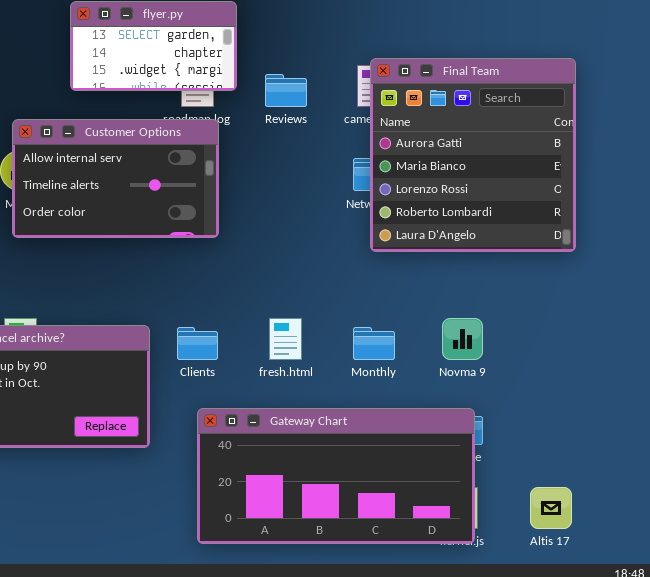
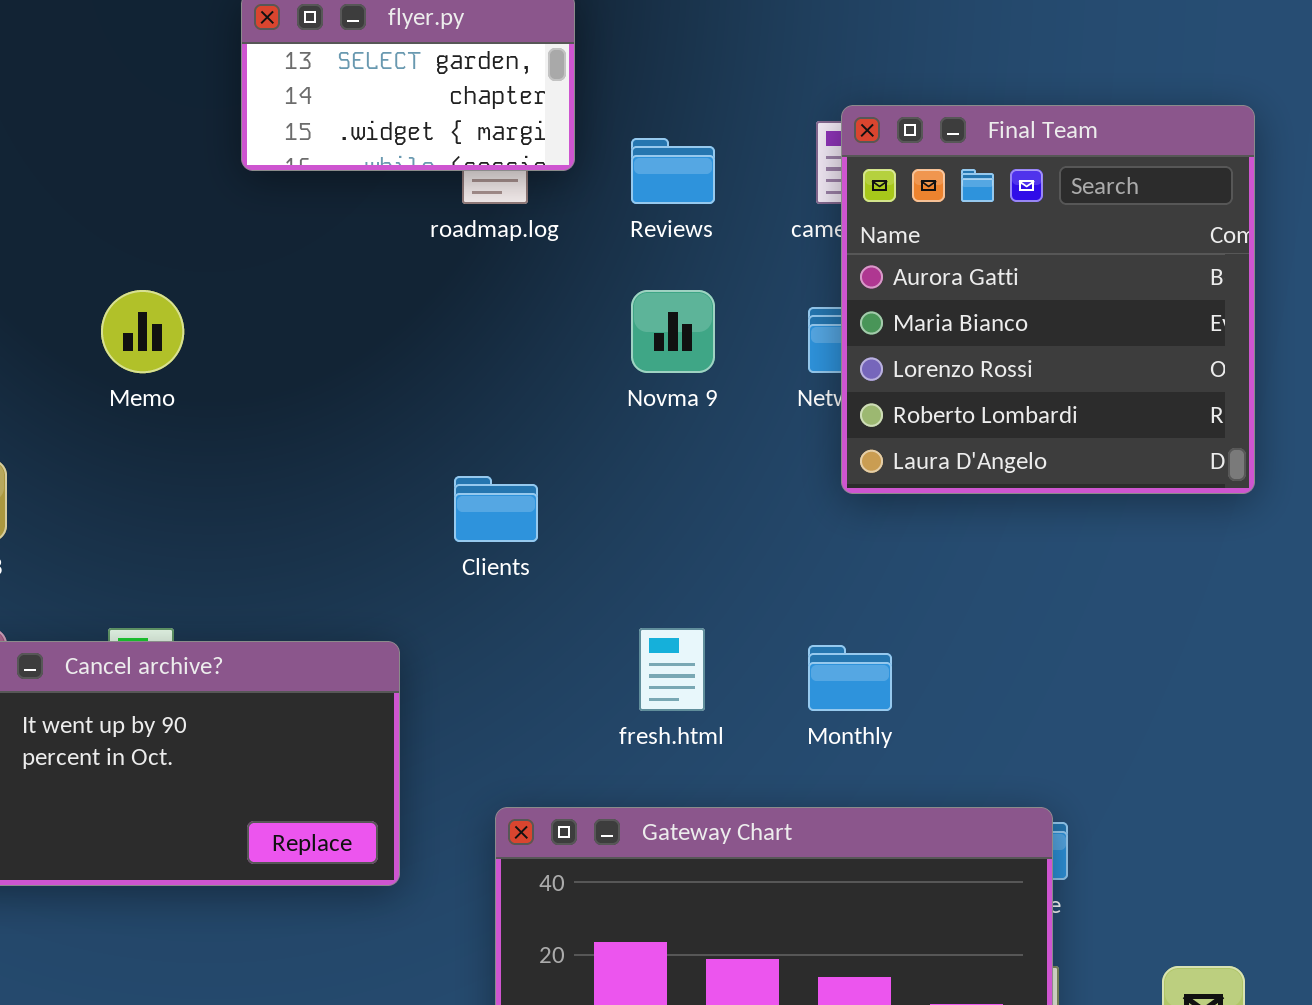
Customer Options: [12,119,219,238] -> none, closed
Novma 9: [442,318,483,360] -> [631,290,715,373], moved
Clients: [177,327,218,360] -> [454,476,538,542], moved

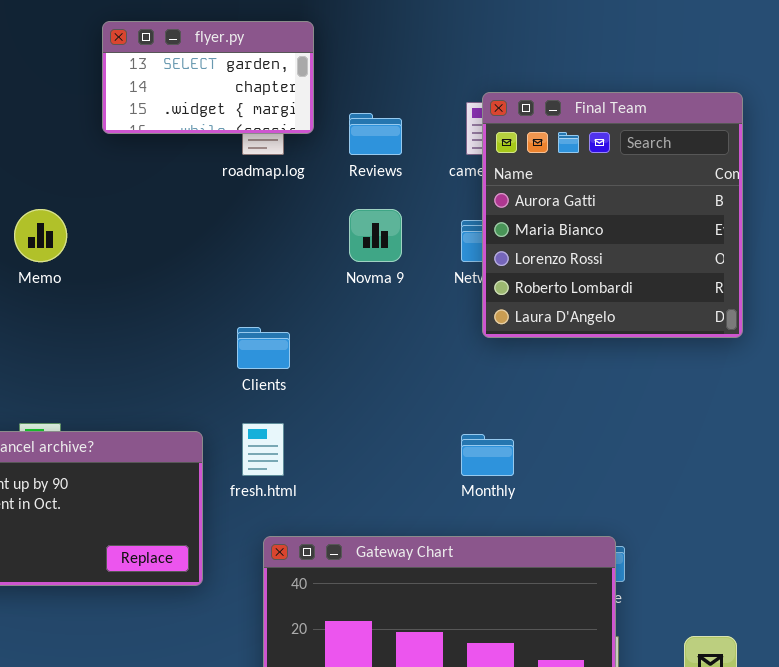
fresh.html: [639,628,705,711] -> [242,423,284,476], moved

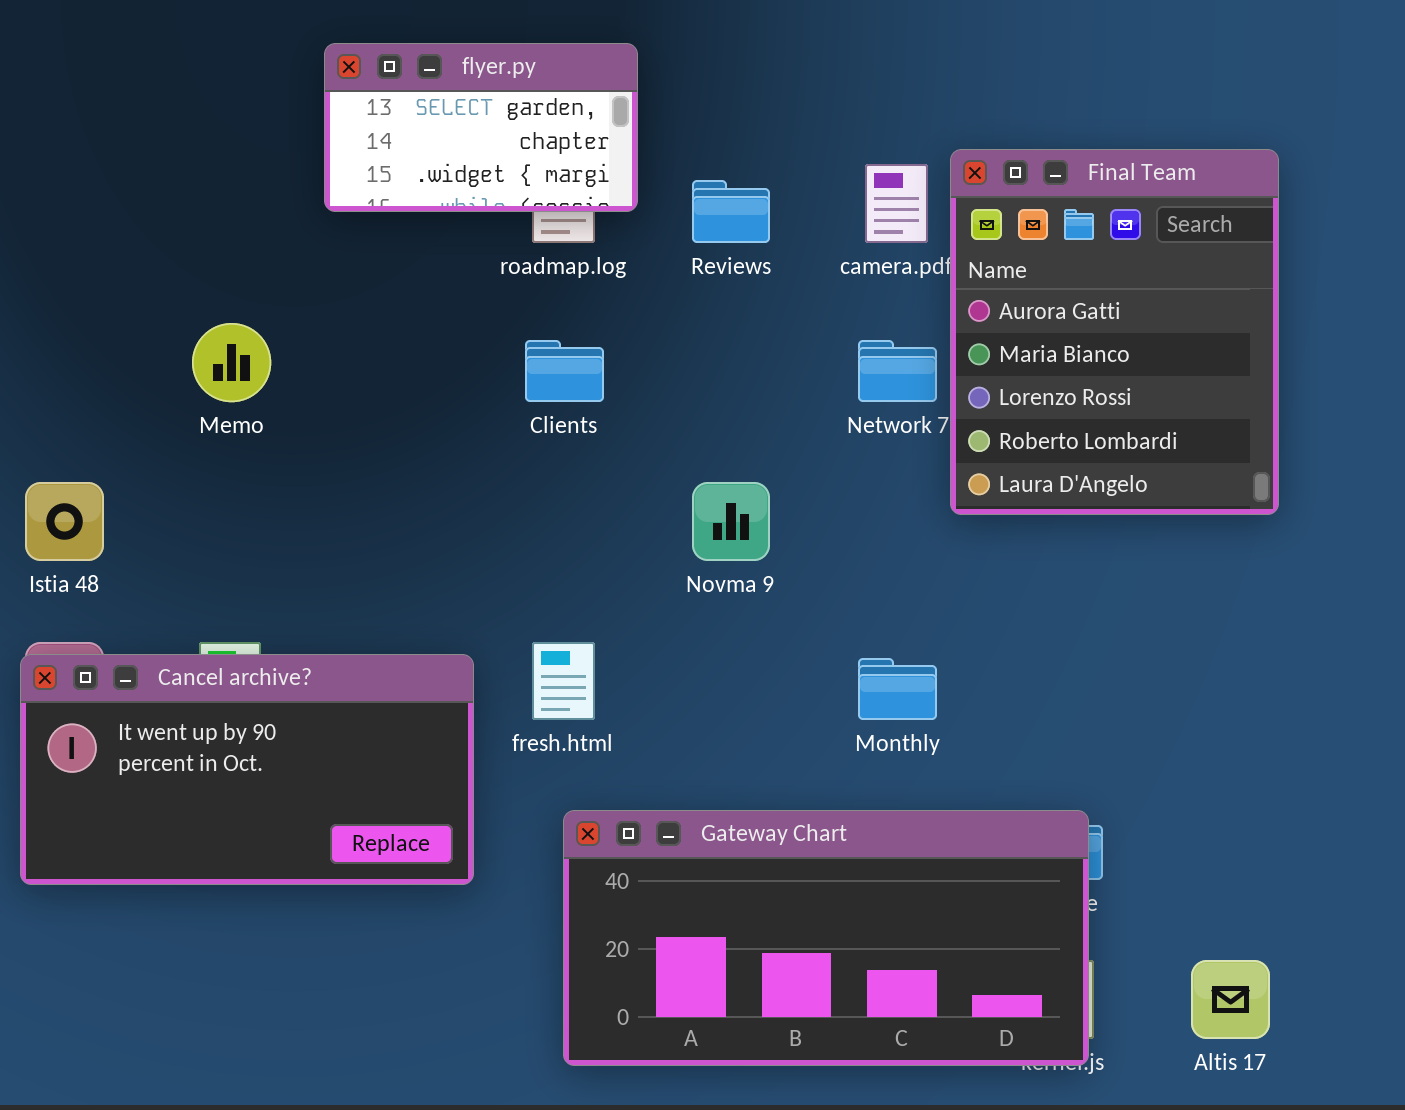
Final Team: [482,92,743,338] -> [950,149,1279,515], resized
Novma 9: [349,209,402,262] -> [692,482,770,561], moved
Clients: [237,327,290,369] -> [525,340,604,402], moved

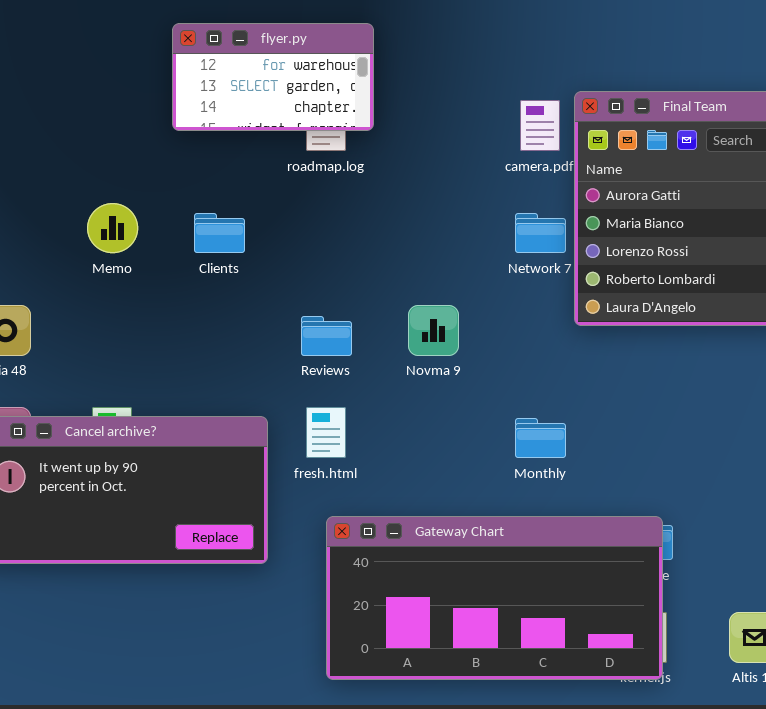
flyer.py: [324,43,638,212] -> [172,23,374,131], scrolled up 1 row
Reviews: [692,180,770,243] -> [301,316,352,356], moved
Clients: [525,340,604,402] -> [194,213,245,253], moved

